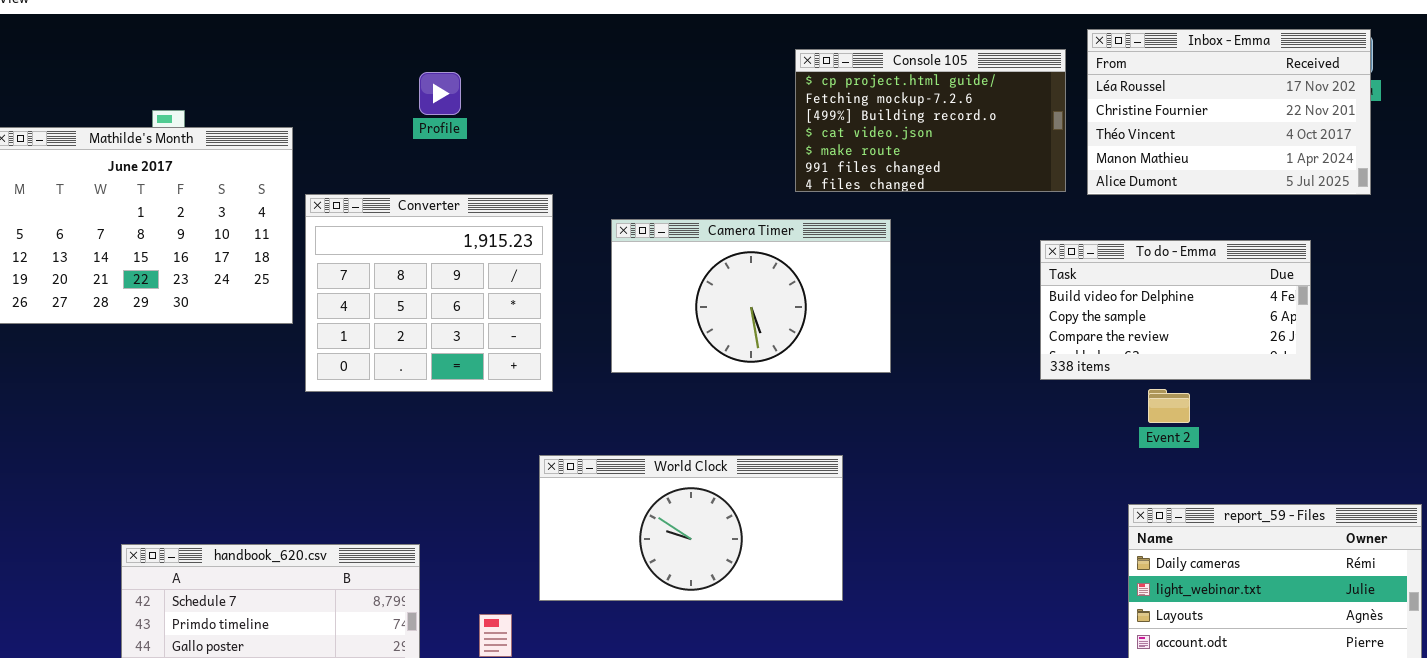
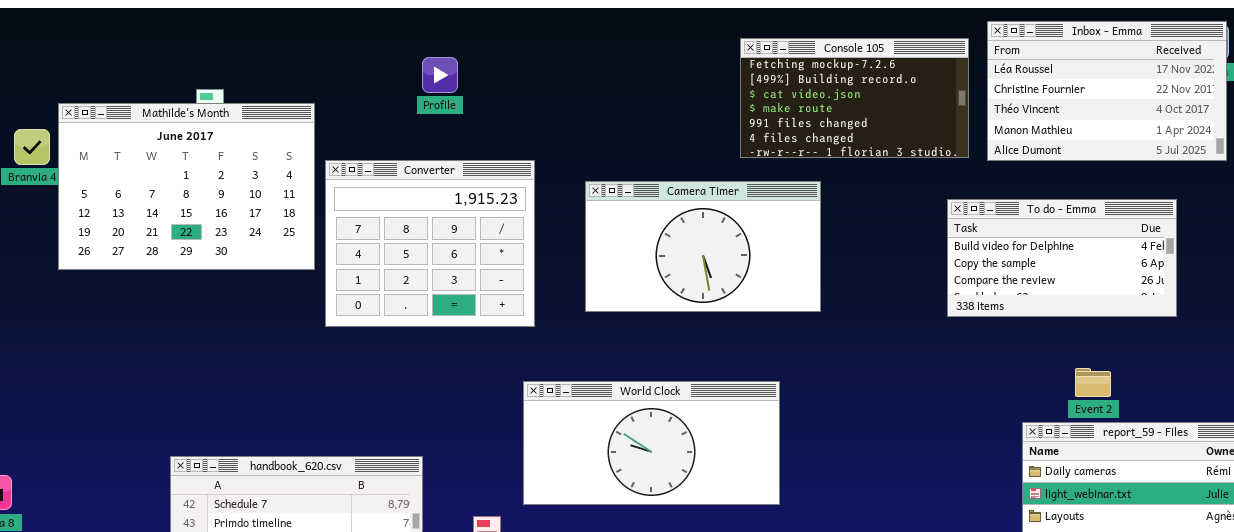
Console 105: [795,49,1066,192] -> [740,38,969,158], scrolled down 1 row
Event 2: [1148,389,1190,423] -> [1075,368,1111,397], moved

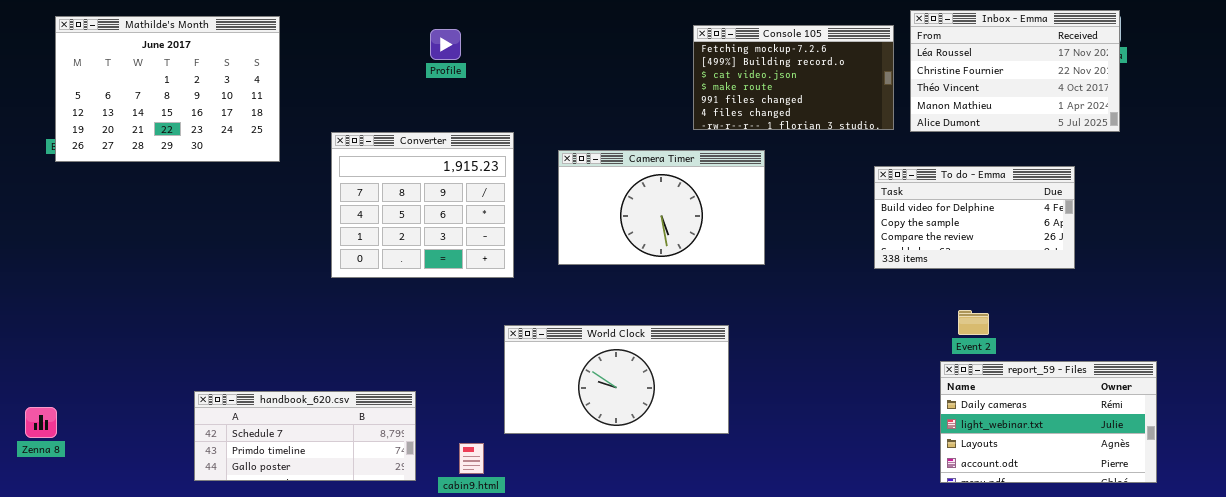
Profile: [422,57,458,93] -> [430,29,461,60], moved
Mathilde's Month: [58,103,315,270] -> [55,16,280,162], moved
Event 2: [1075,368,1111,397] -> [958,310,989,335], moved

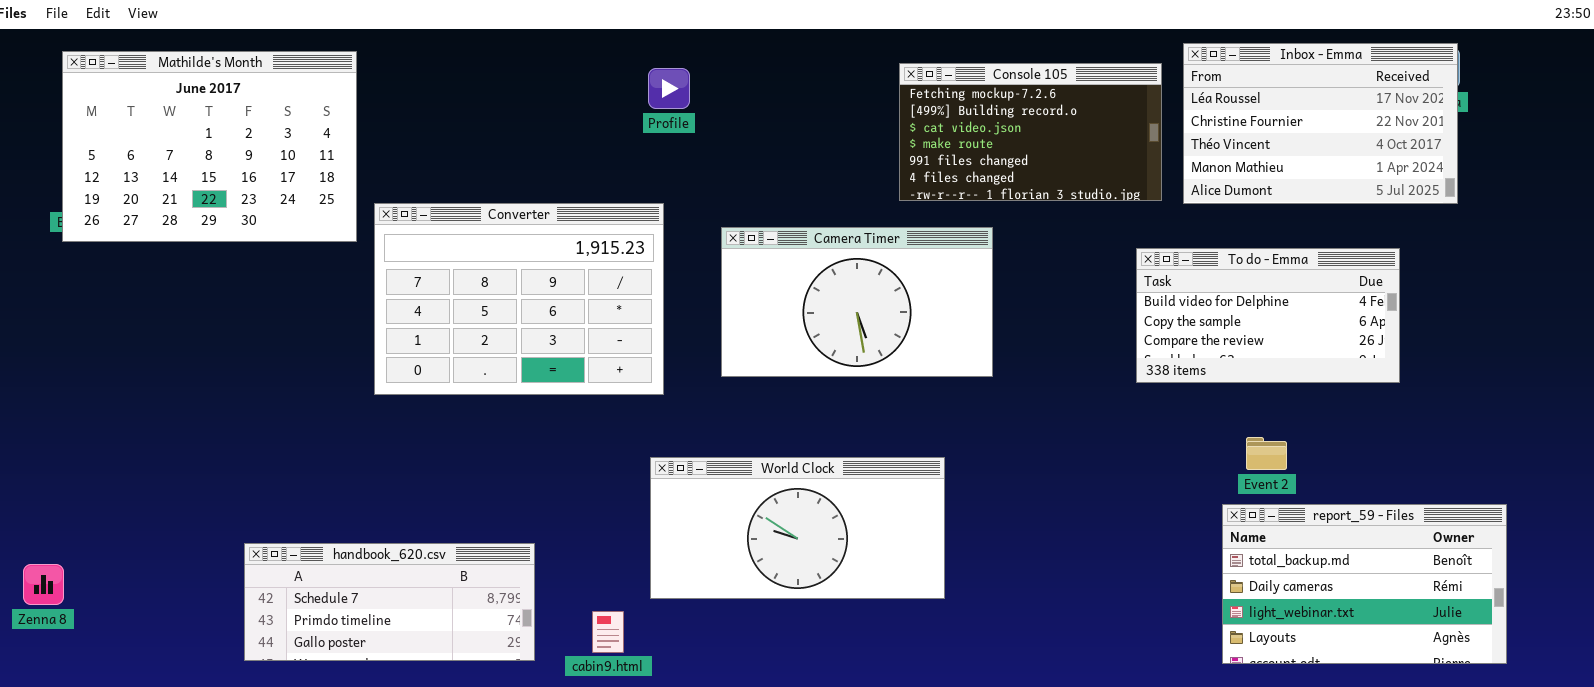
Profile: [430,29,461,60] -> [648,68,690,109], moved
Converter: [331,132,514,278] -> [374,203,664,395], resized
report_59 - Files: [940,361,1157,483] -> [1222,504,1507,664], scrolled up 1 row

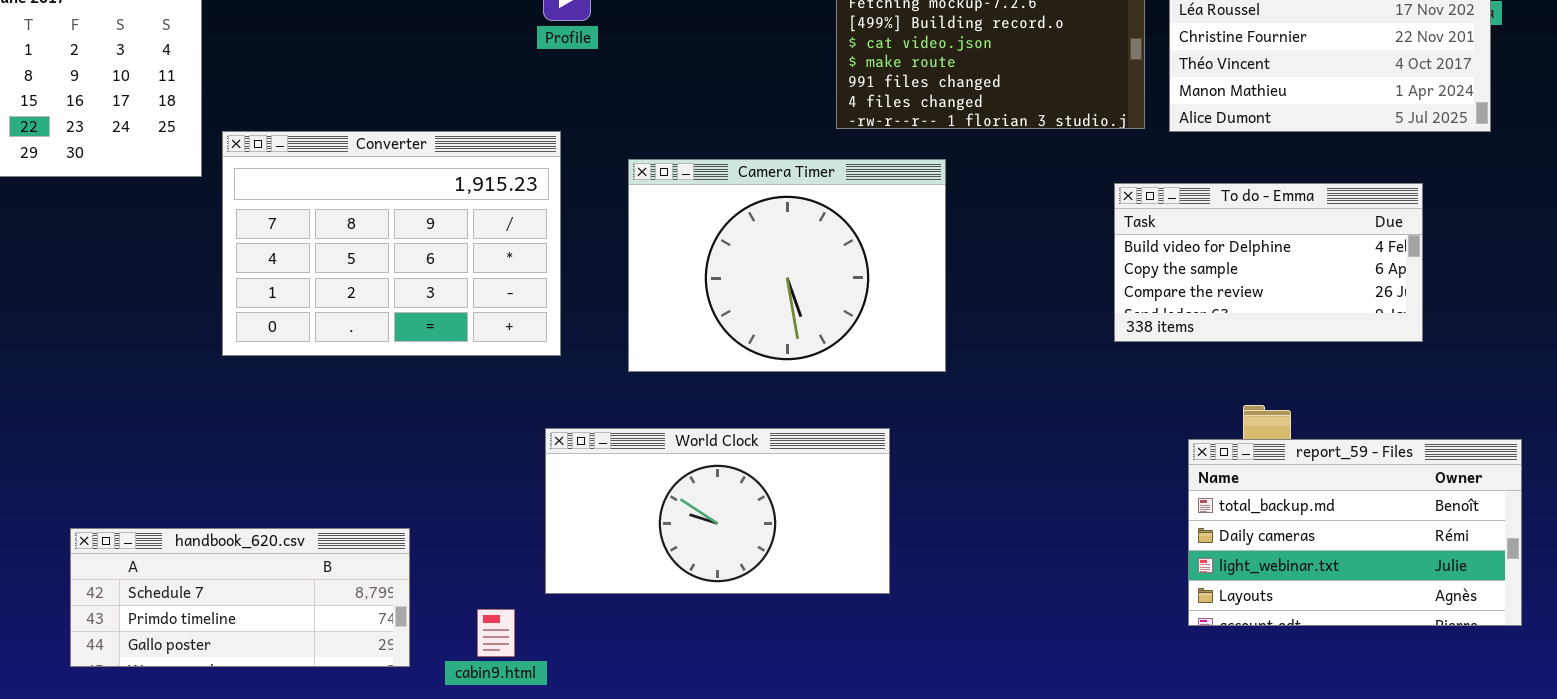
Camera Timer: [721,227,993,377] -> [628,159,946,372], resized
report_59 - Files: [1222,504,1507,664] -> [1188,439,1522,626], moved

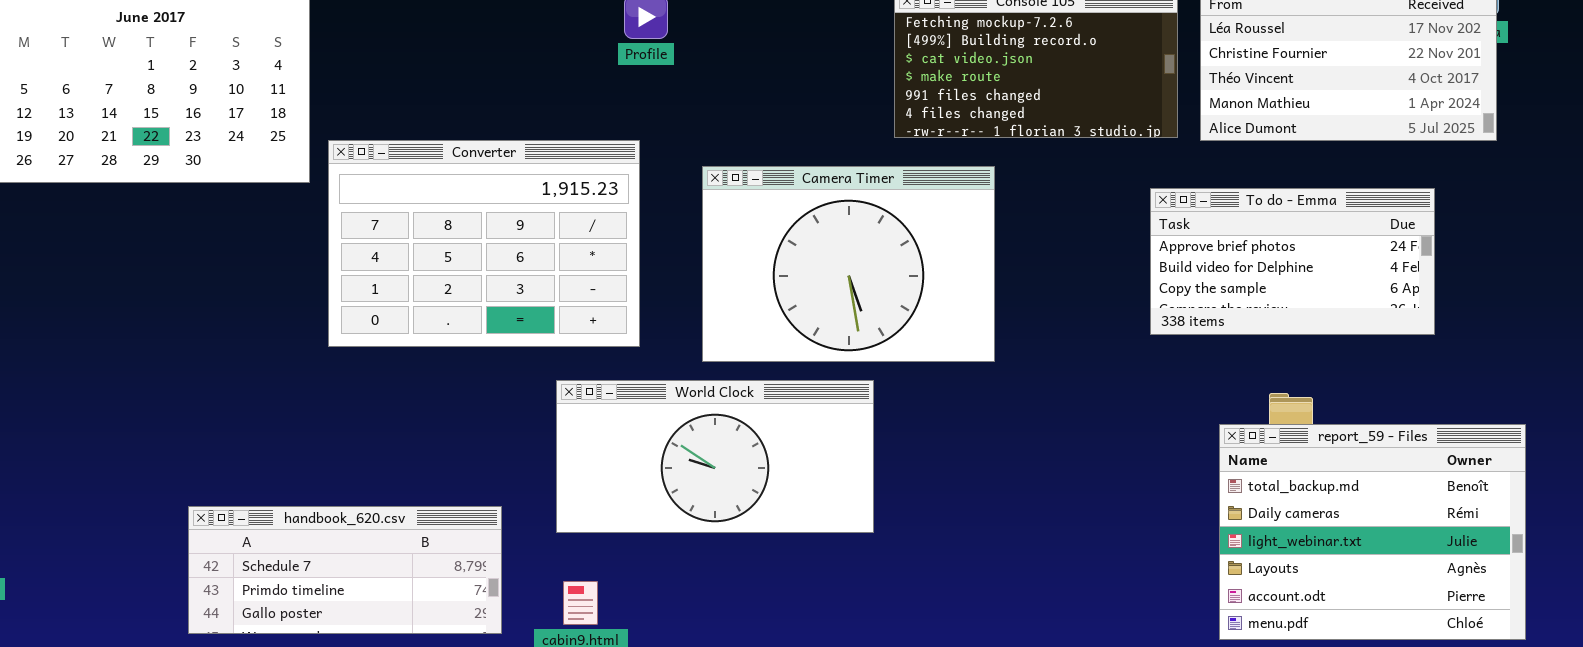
To do - Emma: [1114,183,1423,342] -> [1150,188,1435,335], scrolled up 1 row
World Clock: [545,428,890,594] -> [556,380,874,533], moved
report_59 - Files: [1188,439,1522,626] -> [1219,424,1526,640], resized

